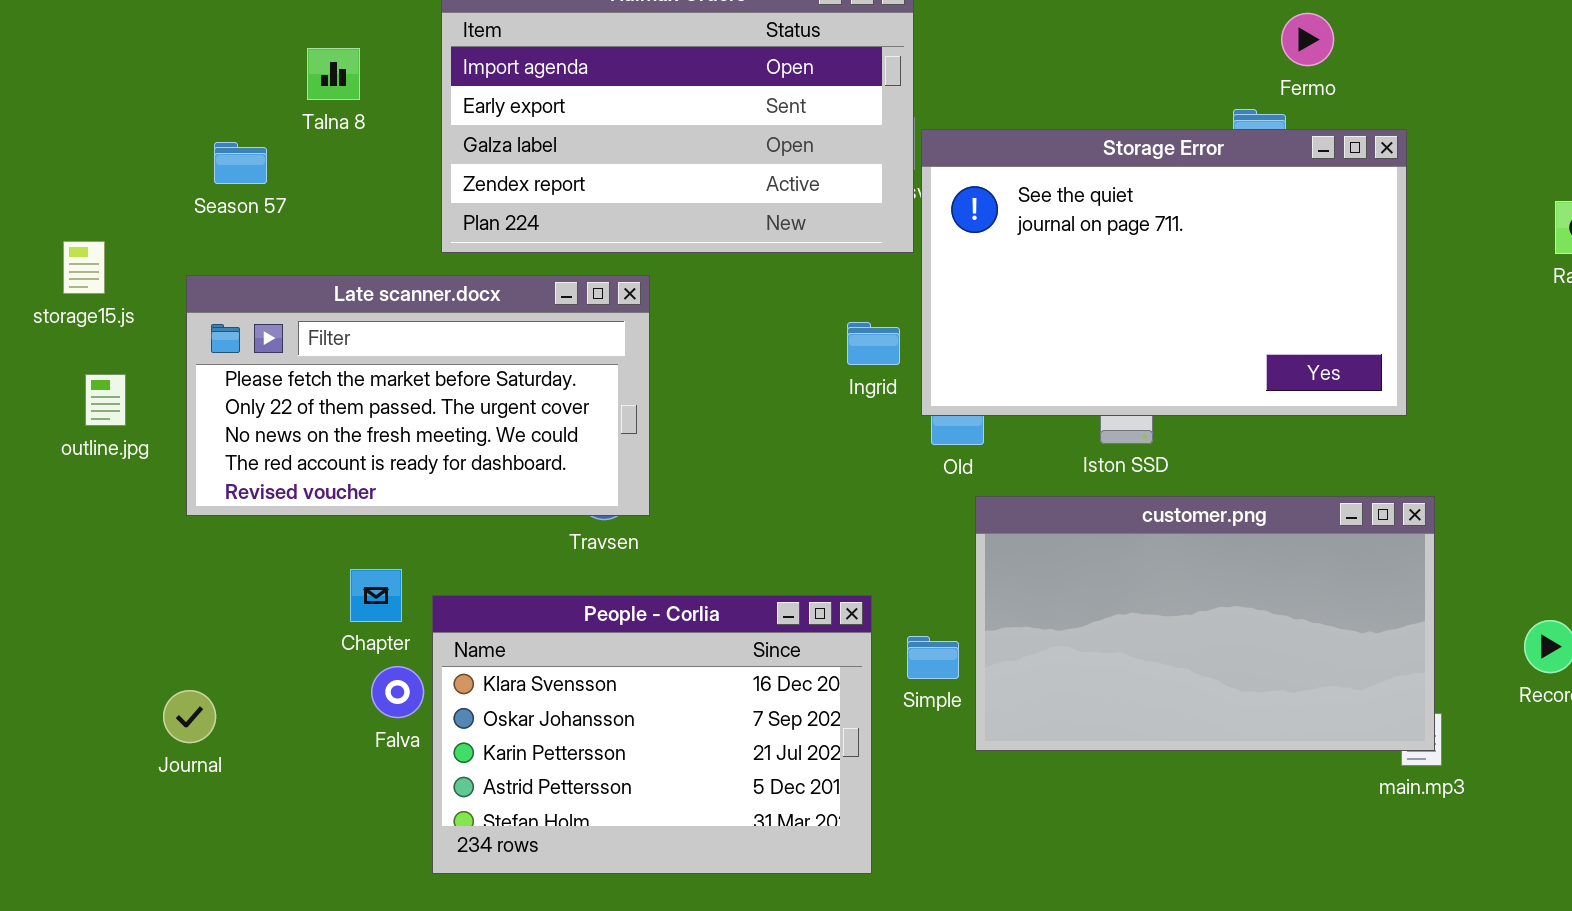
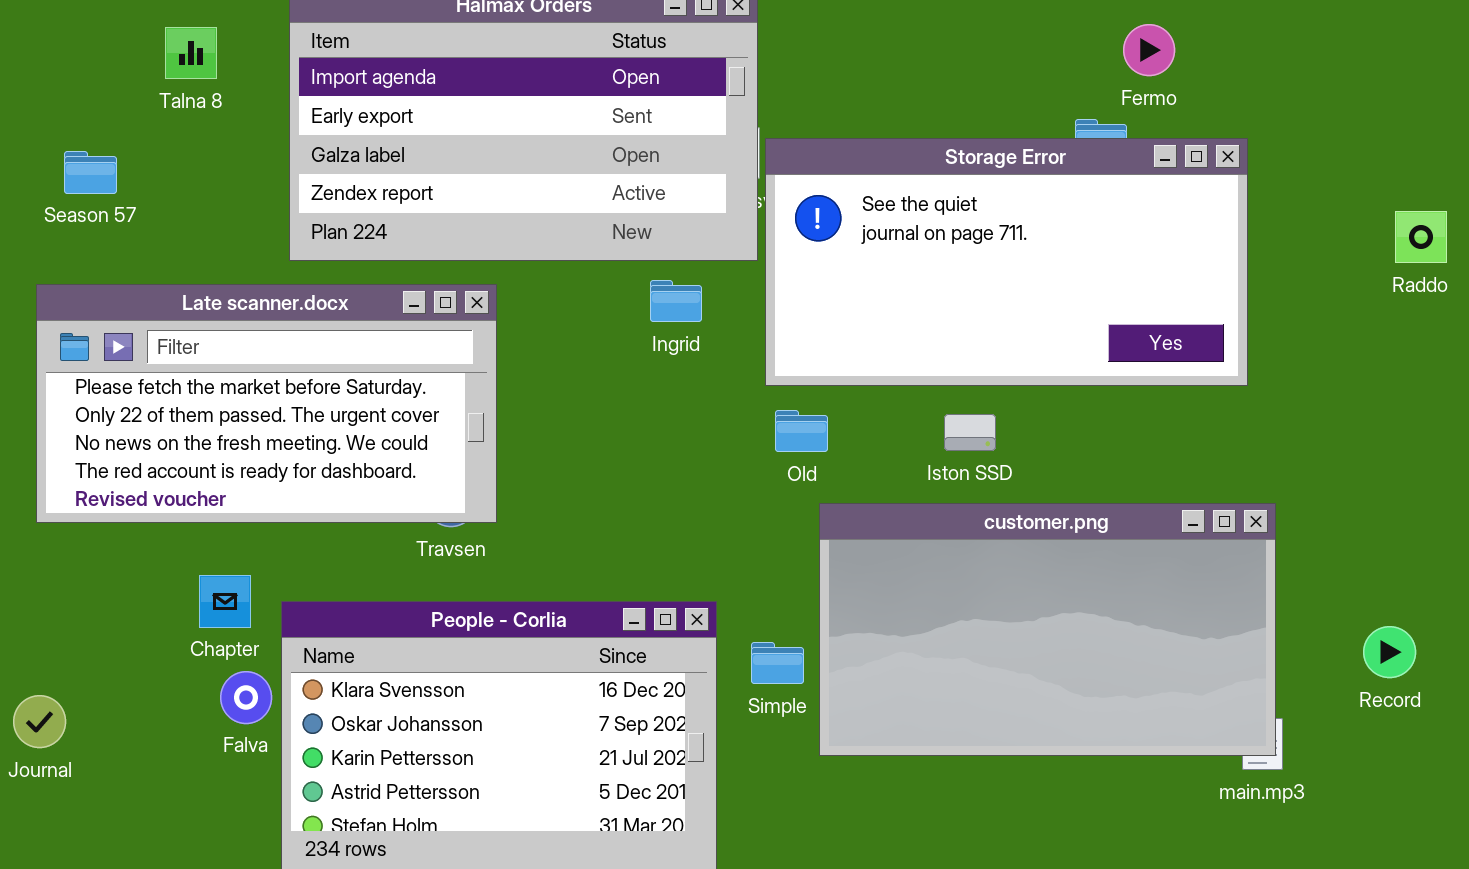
Talna 8: [307,48,360,100] -> [165,27,217,79], moved
Storage Error: [921,129,1407,416] -> [765,138,1248,386], resized
Ingrid: [847,322,900,365] -> [650,280,702,322], moved

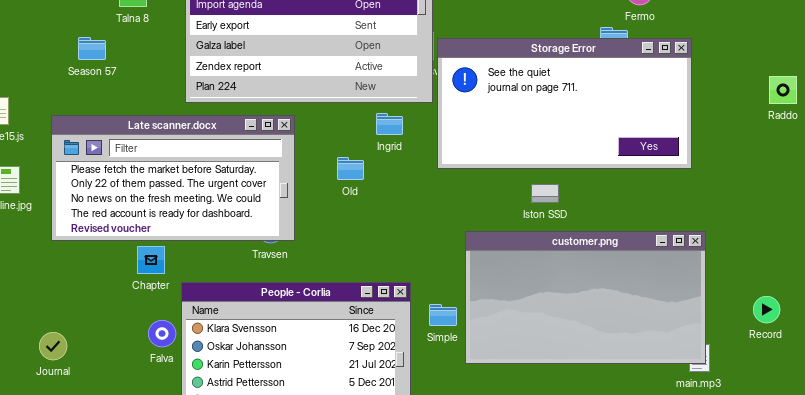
Season 57: [64,151,117,194] -> [78,37,106,60], moved
Old: [775,410,828,452] -> [337,157,364,180], moved
Chapter: [199,575,251,628] -> [137,246,165,274], moved

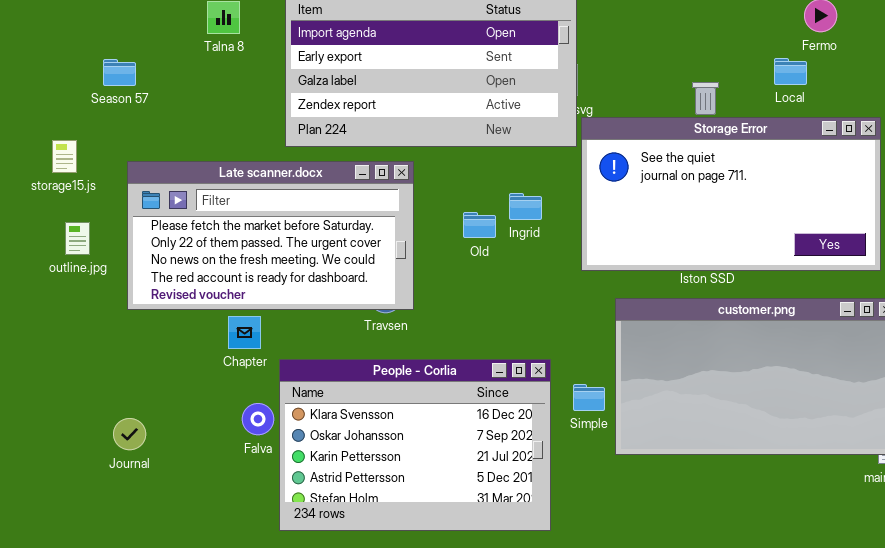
Season 57: [78,37,106,60] -> [103,59,136,86], moved
Storage Error: [437,38,692,169] -> [581,117,881,271], moved
Ingrid: [376,113,403,135] -> [509,193,542,220], moved

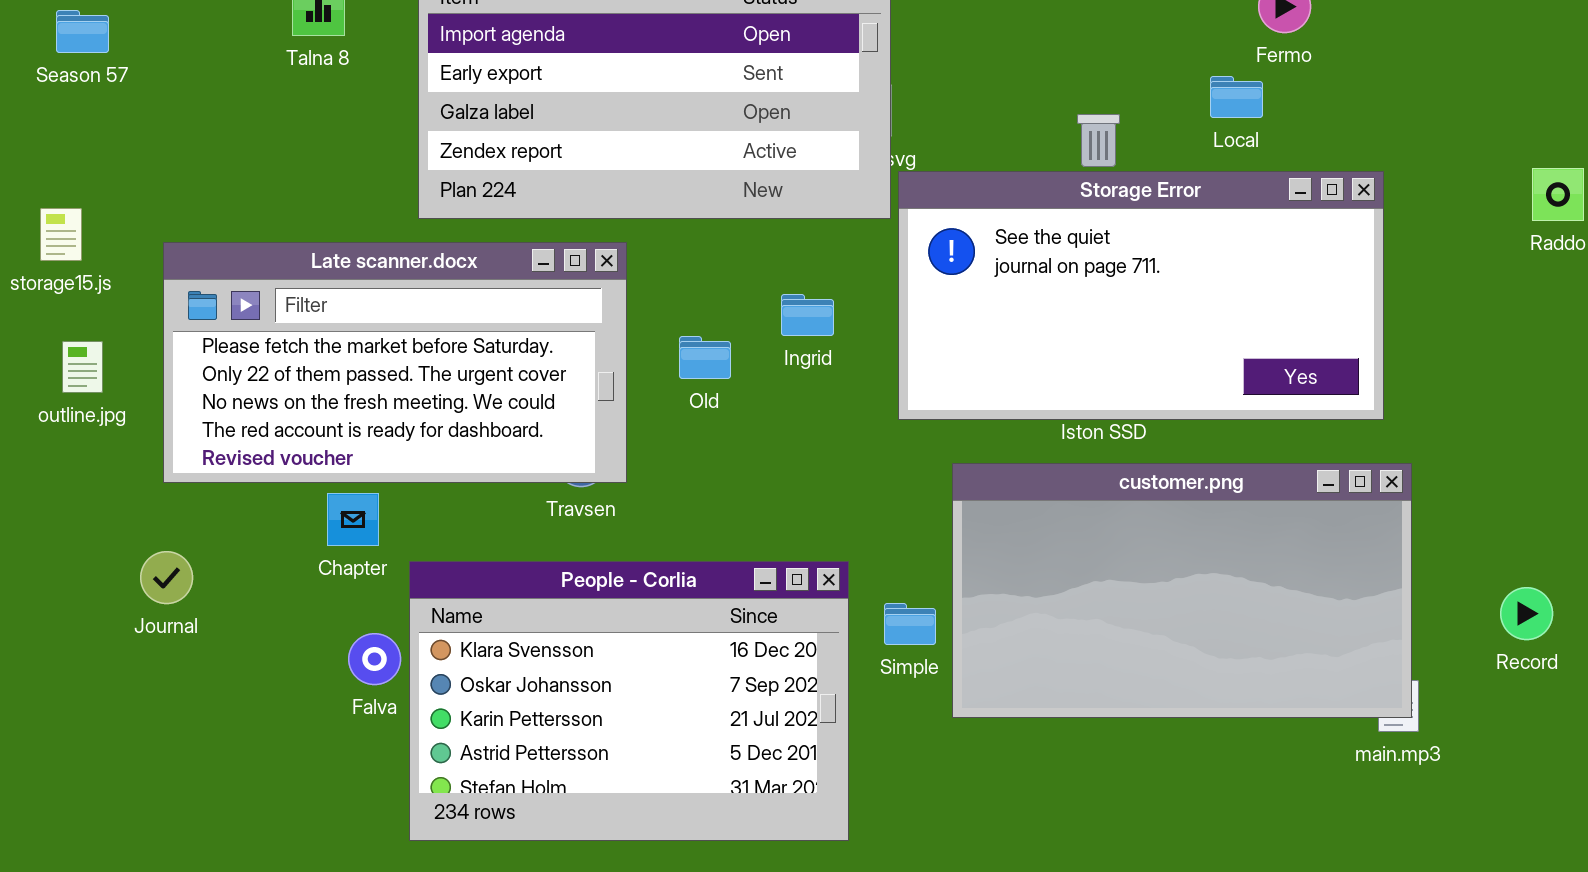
Season 57: [103,59,136,86] -> [56,10,109,53], moved
Old: [463,212,496,238] -> [679,336,731,379], moved
Journal: [113,418,146,450] -> [140,551,193,604], moved

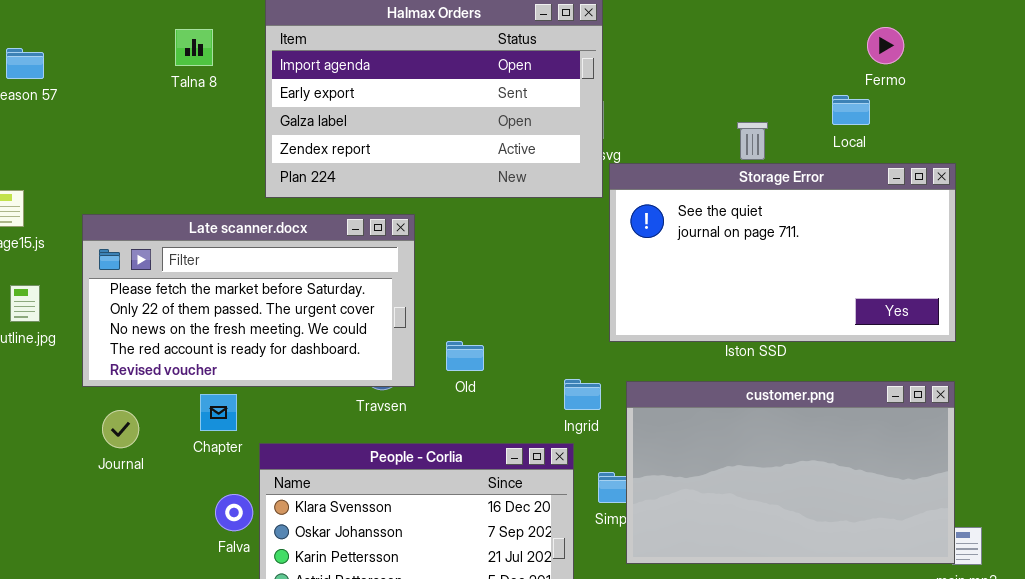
Ingrid: [781,294,834,336] -> [564,379,601,410], moved
Old: [679,336,731,379] -> [446,341,484,371], moved
customer.png: [952,463,1412,718] -> [626,381,955,564], moved
Journal: [140,551,193,604] -> [102,410,139,448], moved

